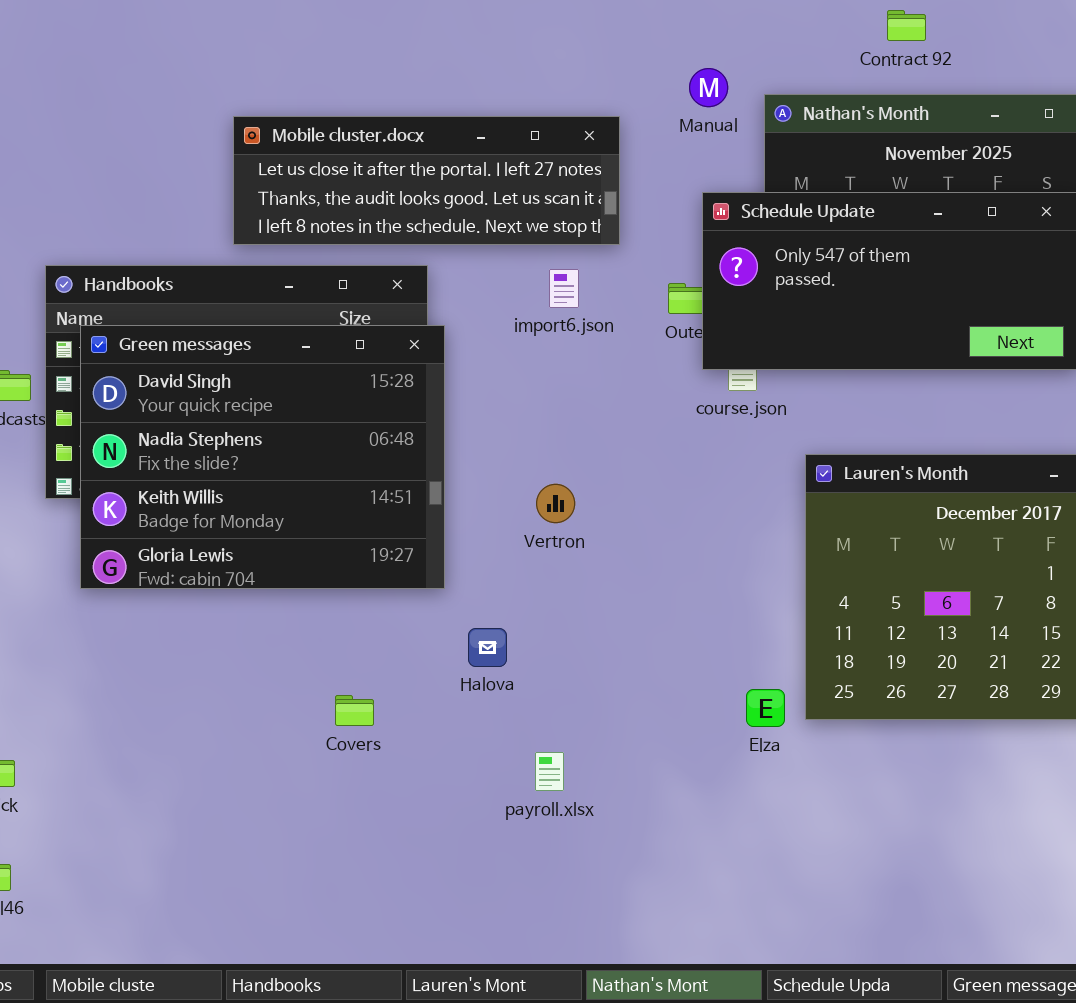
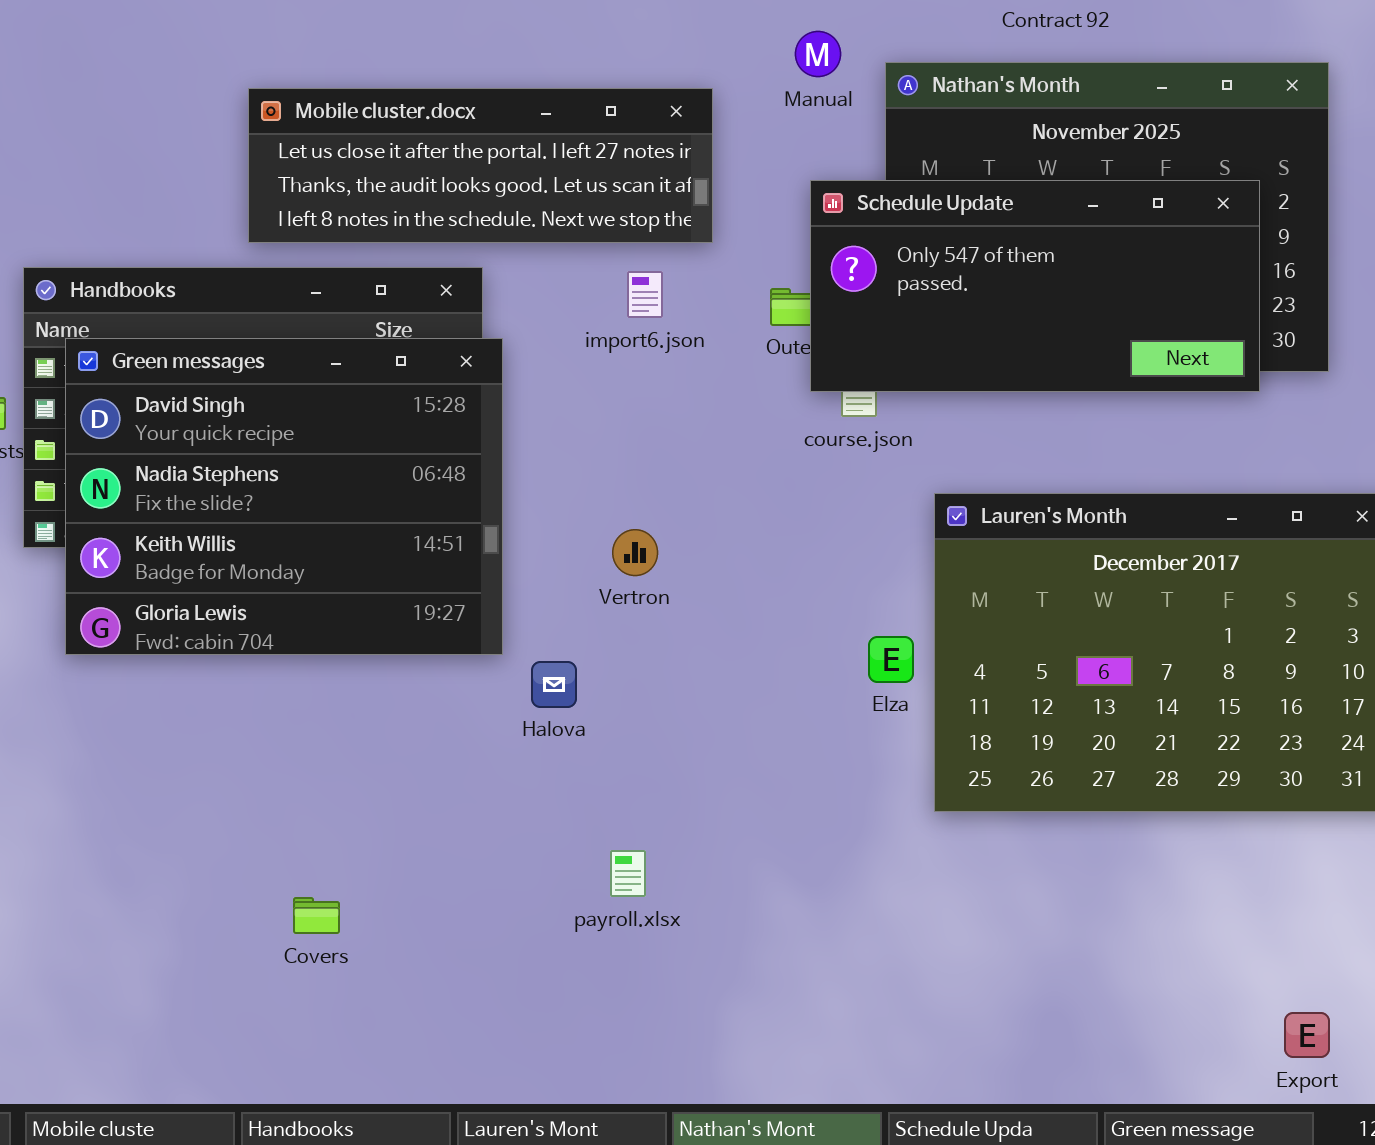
Halova: [468,628,507,667] -> [531,661,577,708], moved
Elza: [746,689,785,727] -> [868,636,914,683], moved
Covers: [335,695,374,726] -> [293,897,340,934], moved

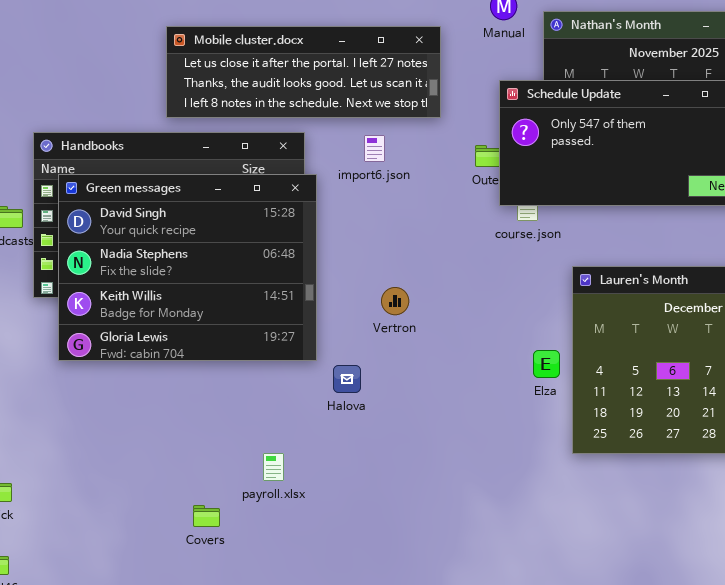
import6.json: [627,271,663,318] -> [364,135,385,162], moved
payroll.xlsx: [610,850,646,897] -> [263,453,284,481], moved

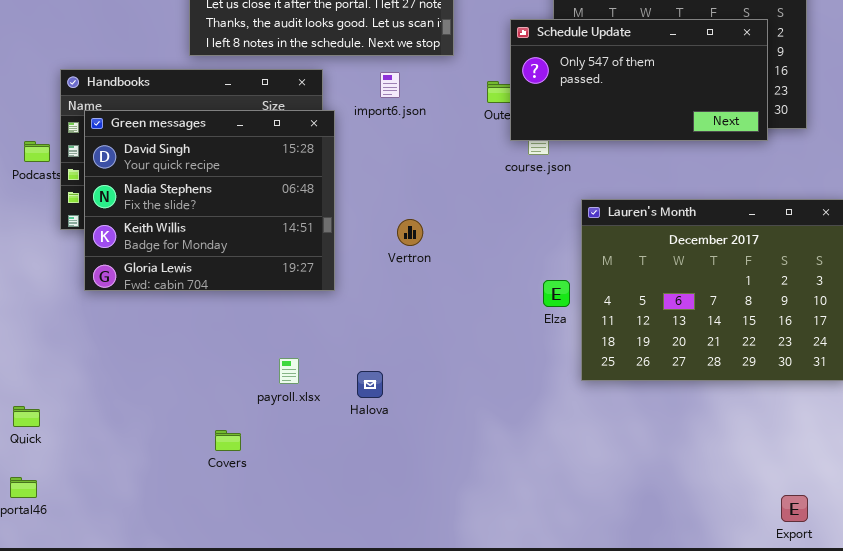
Halova: [333,365,361,393] -> [357,371,383,398], moved
payroll.xlsx: [263,453,284,481] -> [279,358,299,384], moved

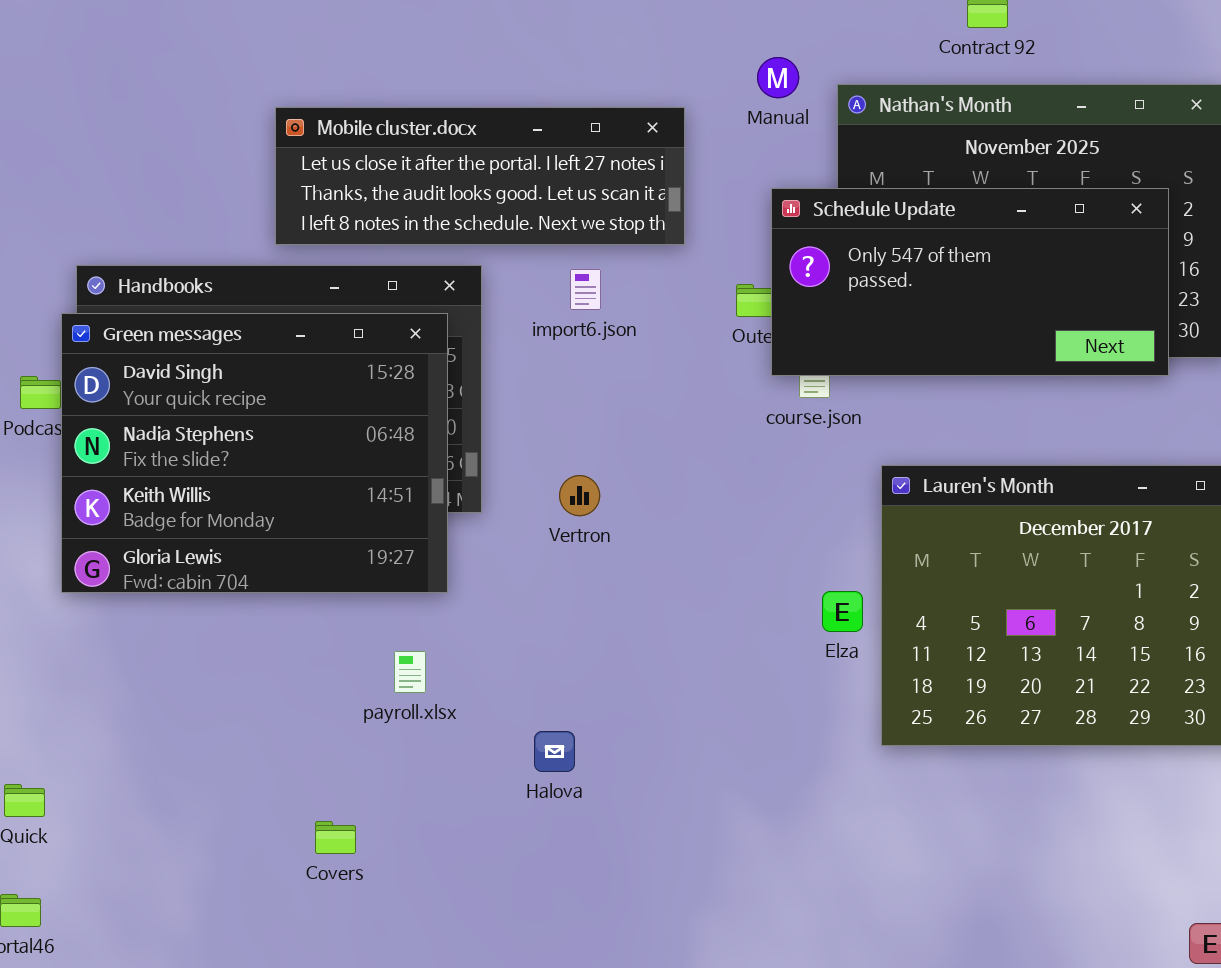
Green messages: [84,110,335,291] -> [61,313,448,593], moved
Vertron: [397,219,423,246] -> [559,475,600,516], moved
payroll.xlsx: [279,358,299,384] -> [394,651,426,693], moved

